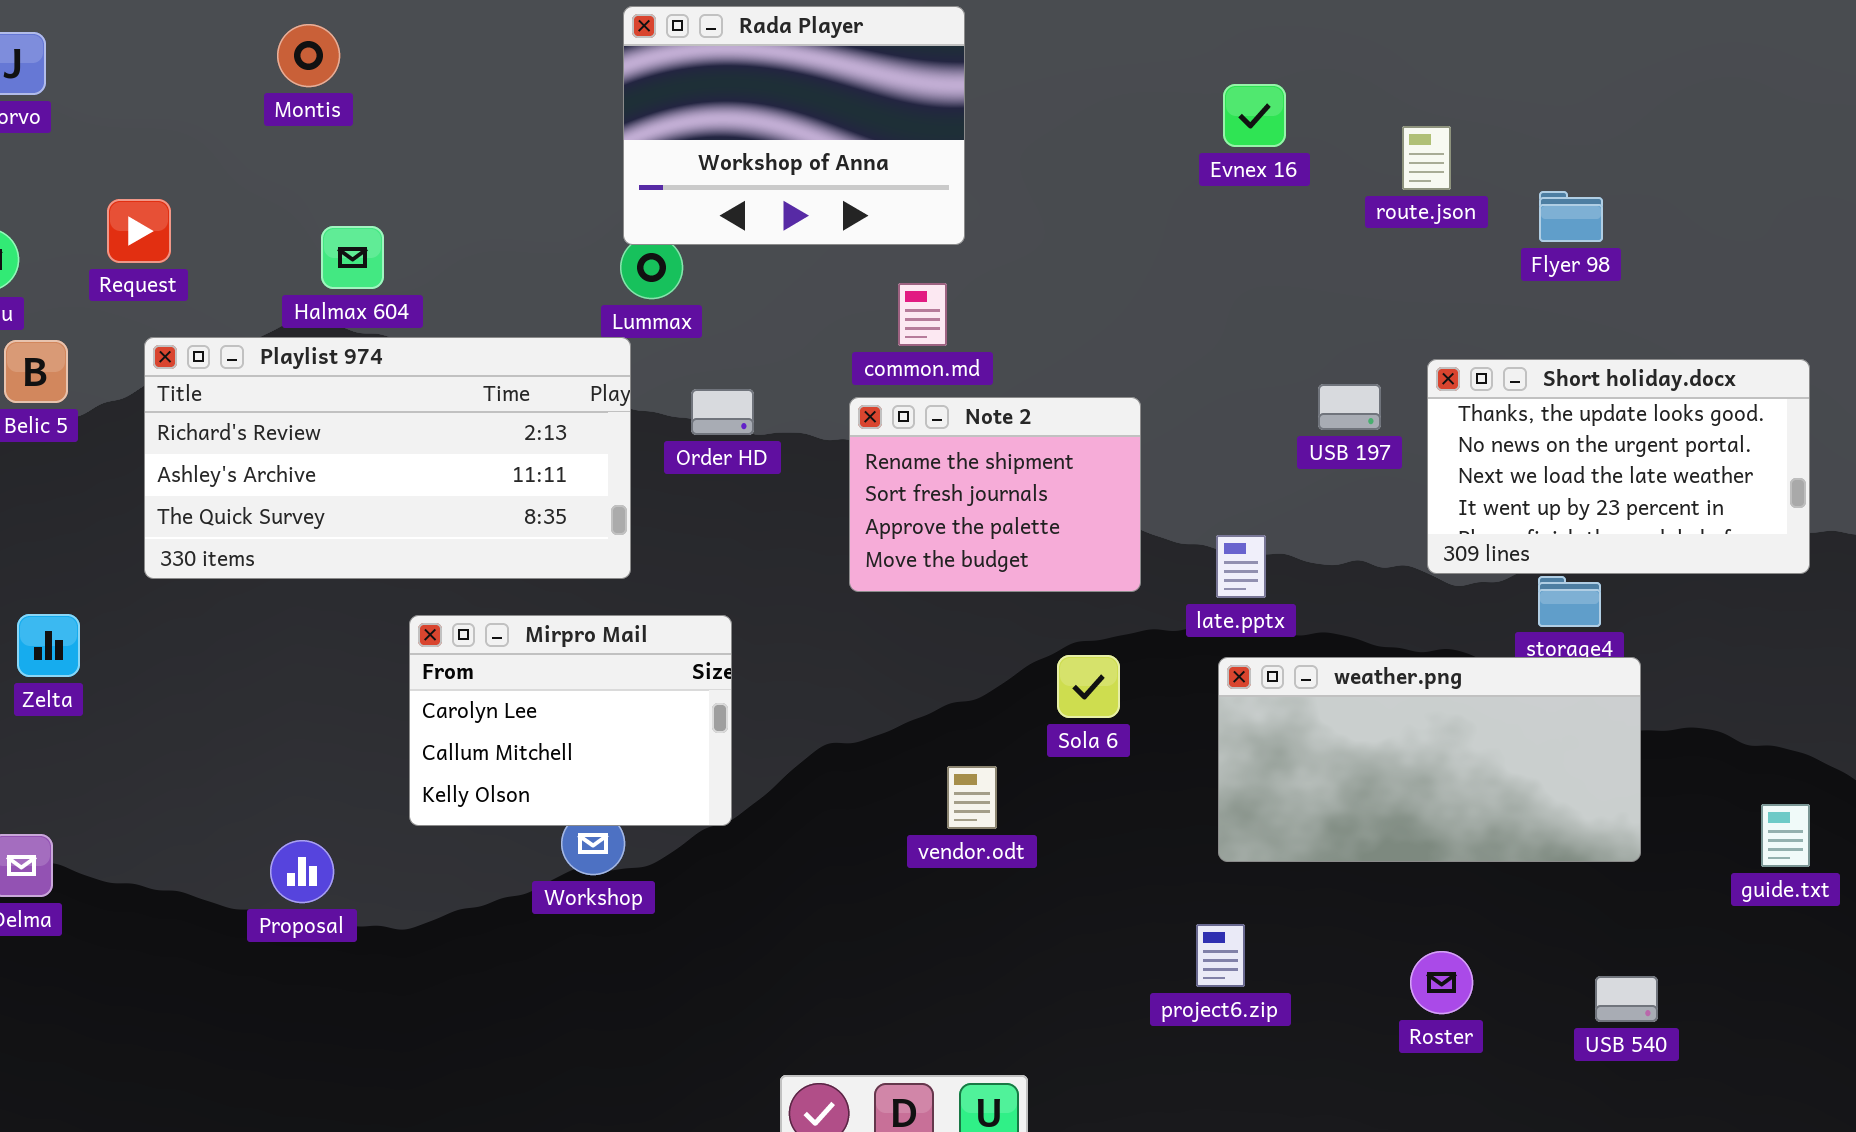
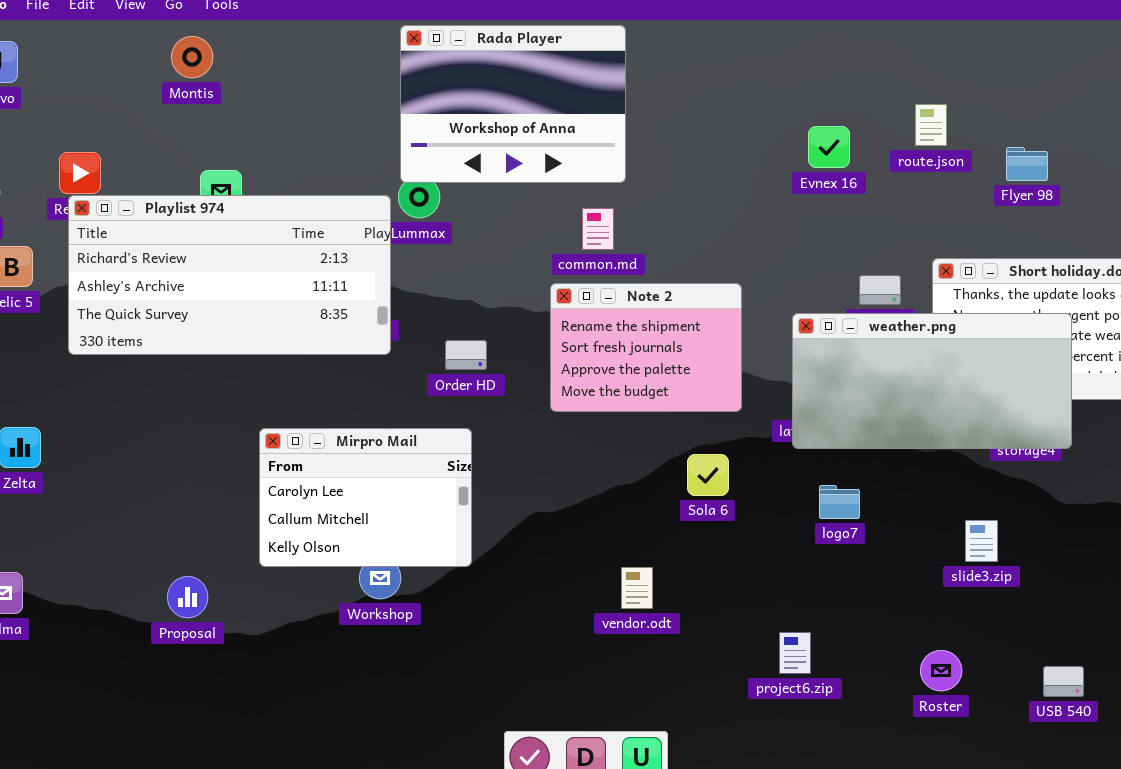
Evnex 16: [1223,84,1286,147] -> [808,126,850,168], moved
Playlist 974: [144,337,631,579] -> [68,195,391,355], moved
Order HD: [691,389,754,435] -> [445,340,487,370], moved
weather.png: [1218,657,1641,862] -> [792,313,1072,449], moved
vendor.odt: [947,766,997,829] -> [621,567,653,609], moved

